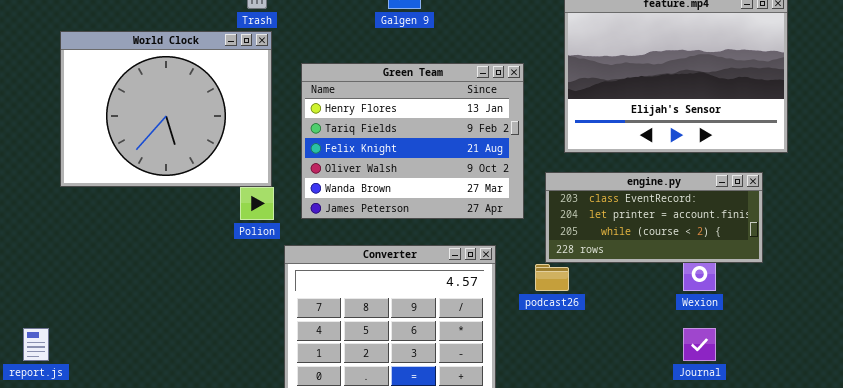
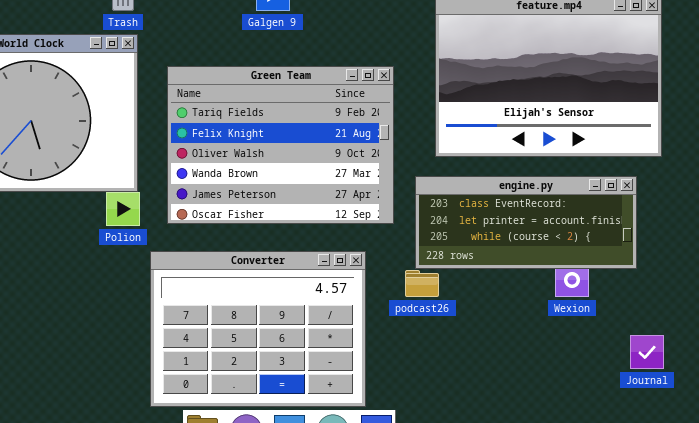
Green Team: [301,63,524,219] -> [167,66,394,224], scrolled down 1 row
Journal: [683,328,716,361] -> [630,335,664,369], moved

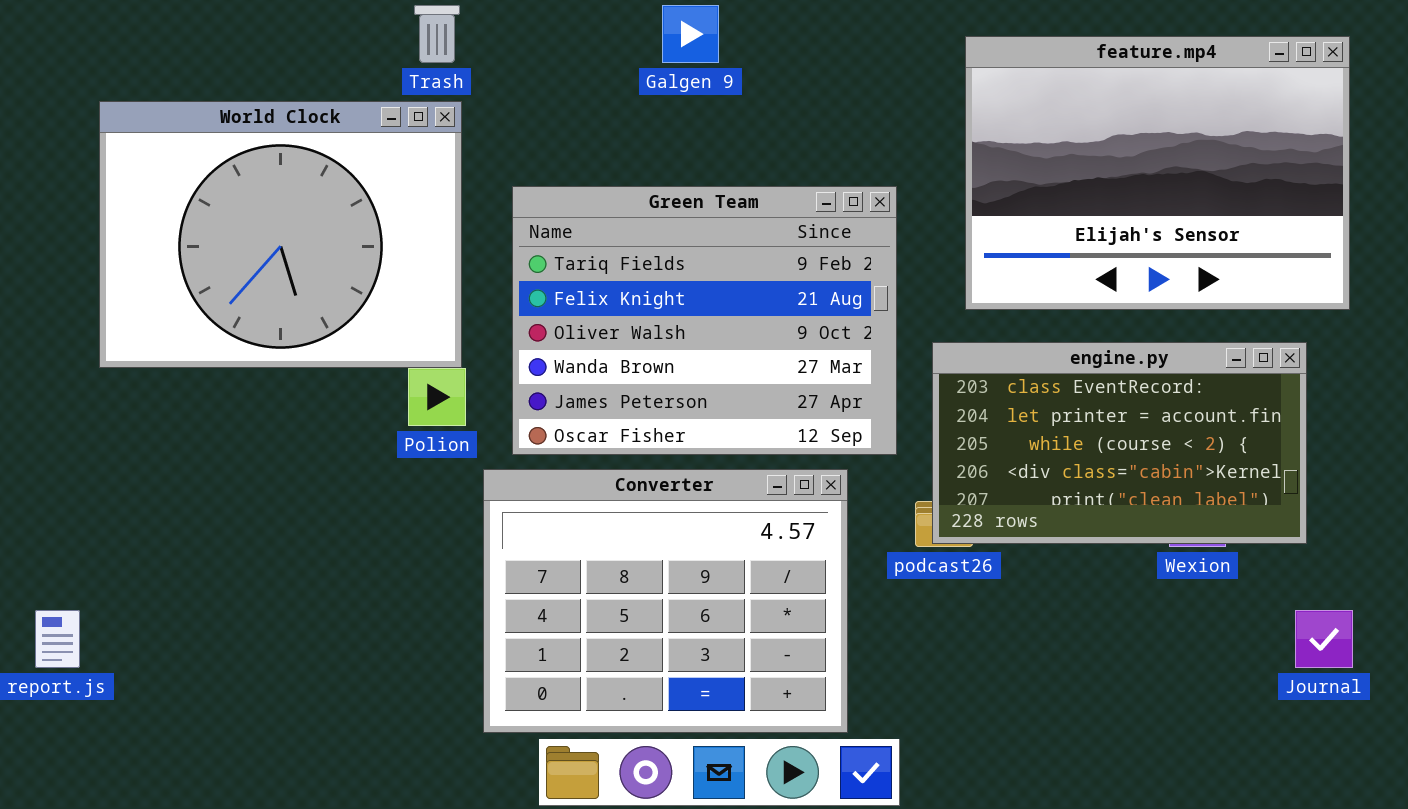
Green Team: [167,66,394,224] -> [512,186,897,455], moved
engine.py: [415,176,637,269] -> [932,342,1307,544], resized

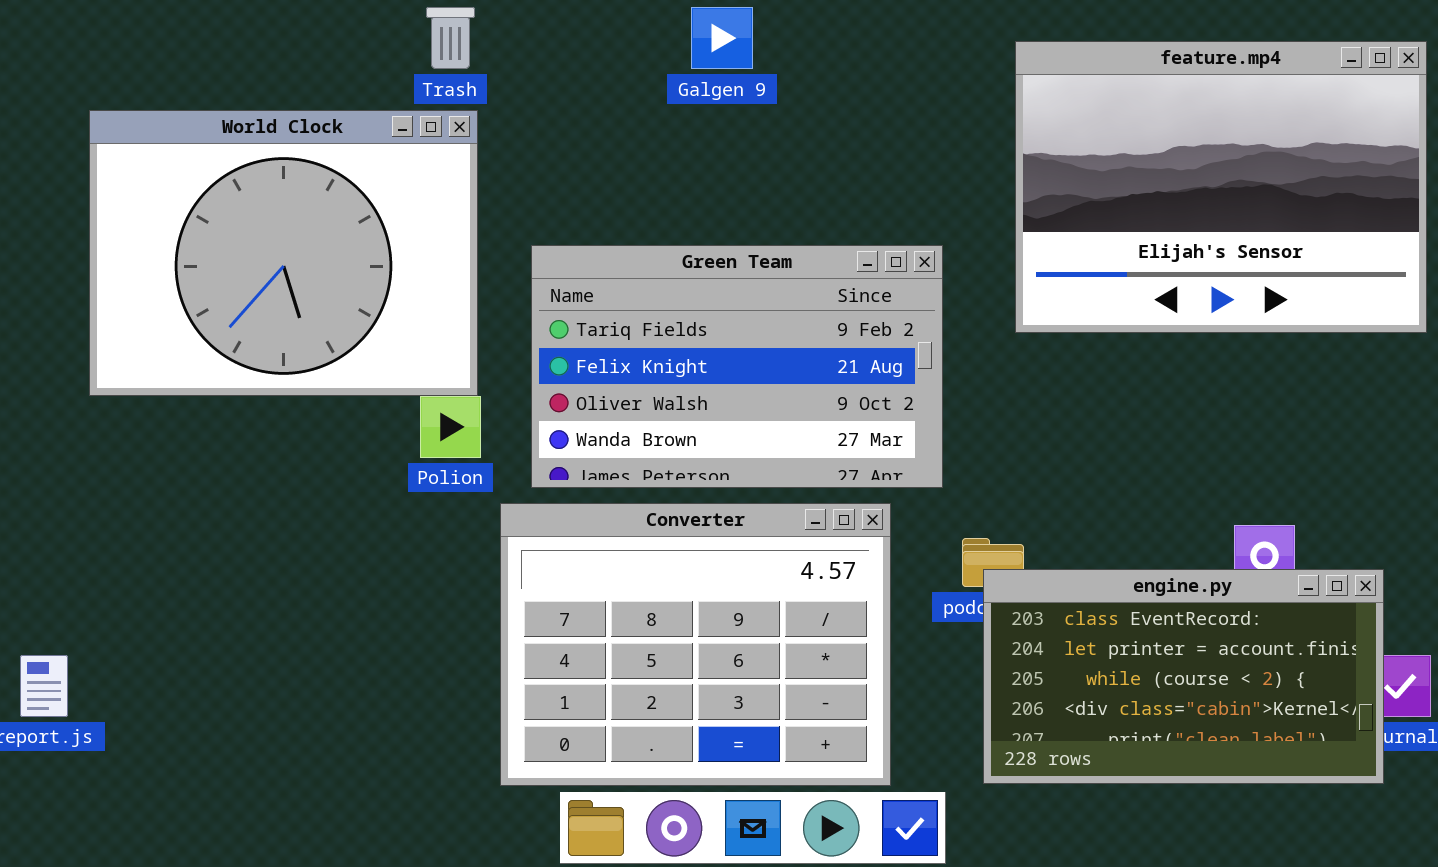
Green Team: [512,186,897,455] -> [531,245,943,488], resized
engine.py: [932,342,1307,544] -> [983,569,1384,784], moved

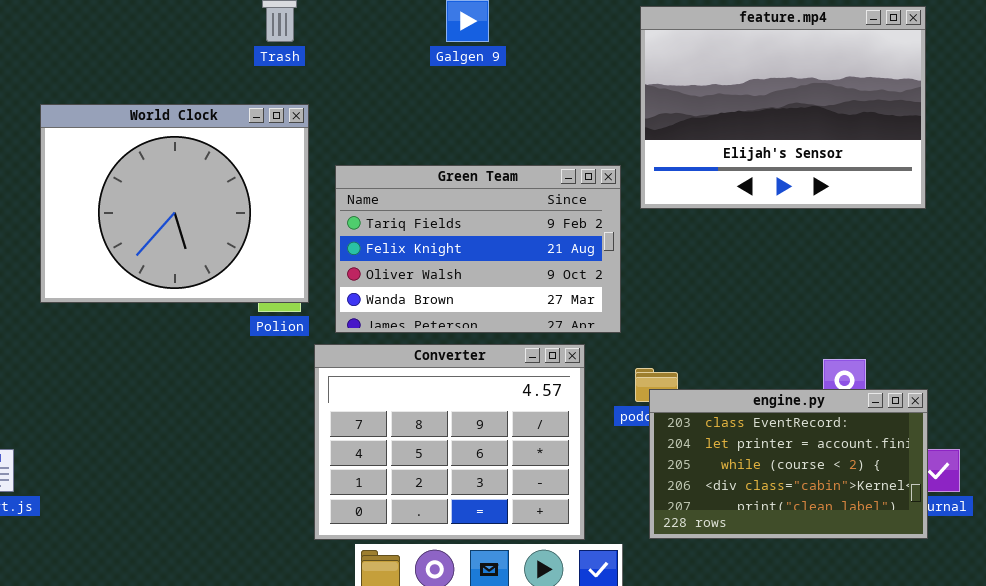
feature.mp4: [1015,41,1427,333] -> [640,6,926,209], moved
World Clock: [89,110,478,396] -> [40,104,309,303], moved

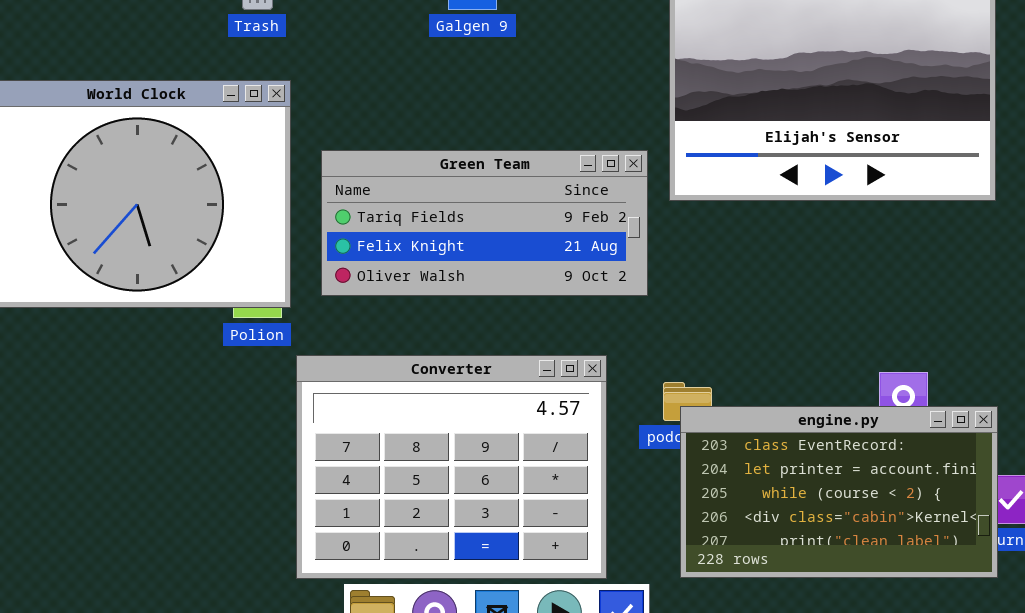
Green Team: [335,165,621,333] -> [321,150,648,296], resized

